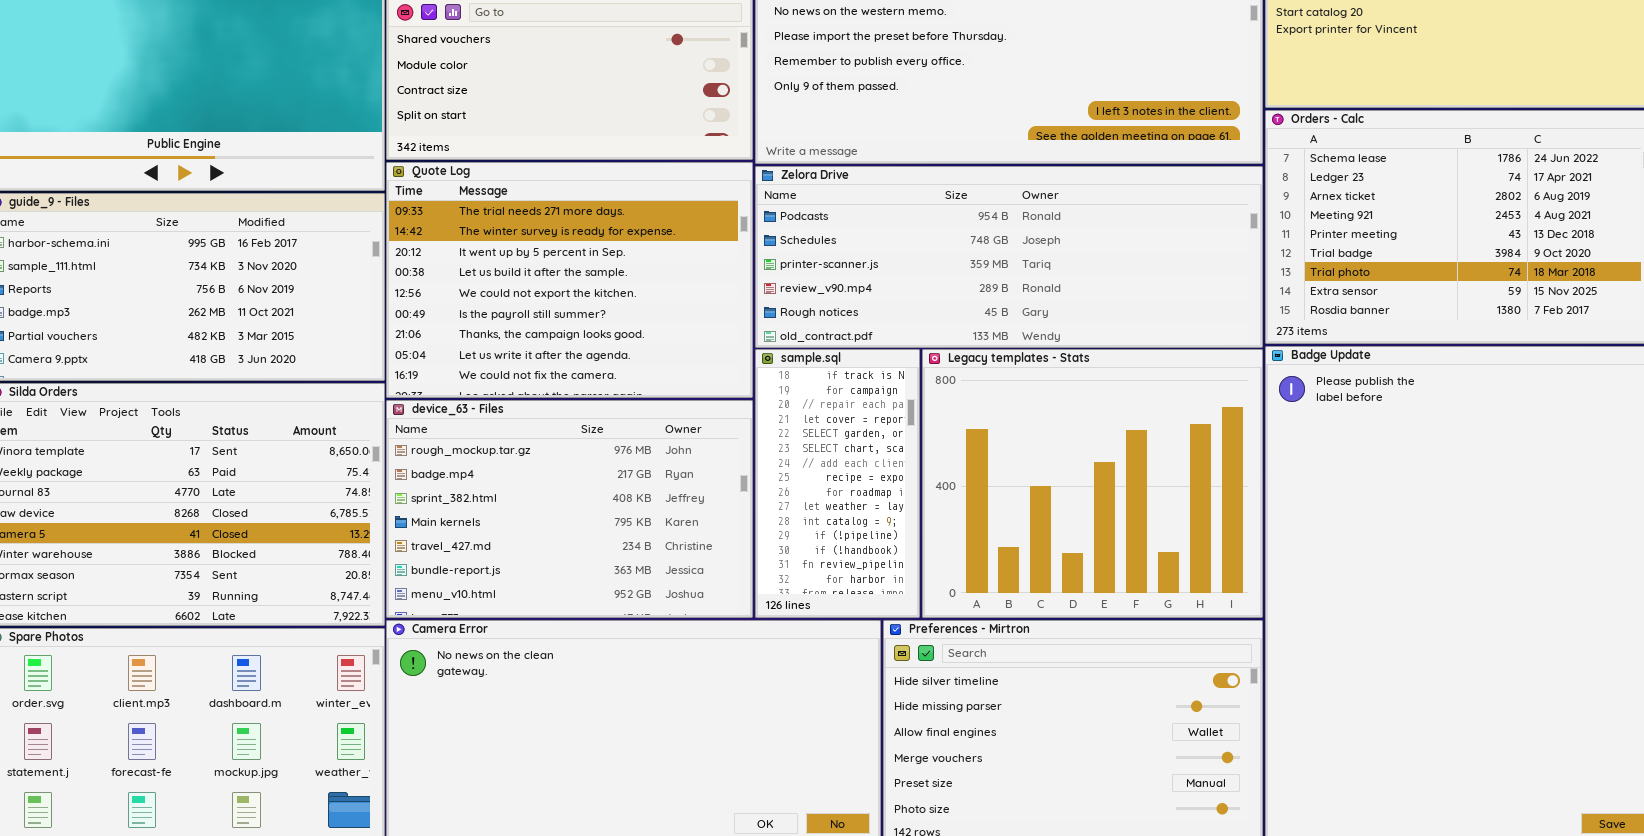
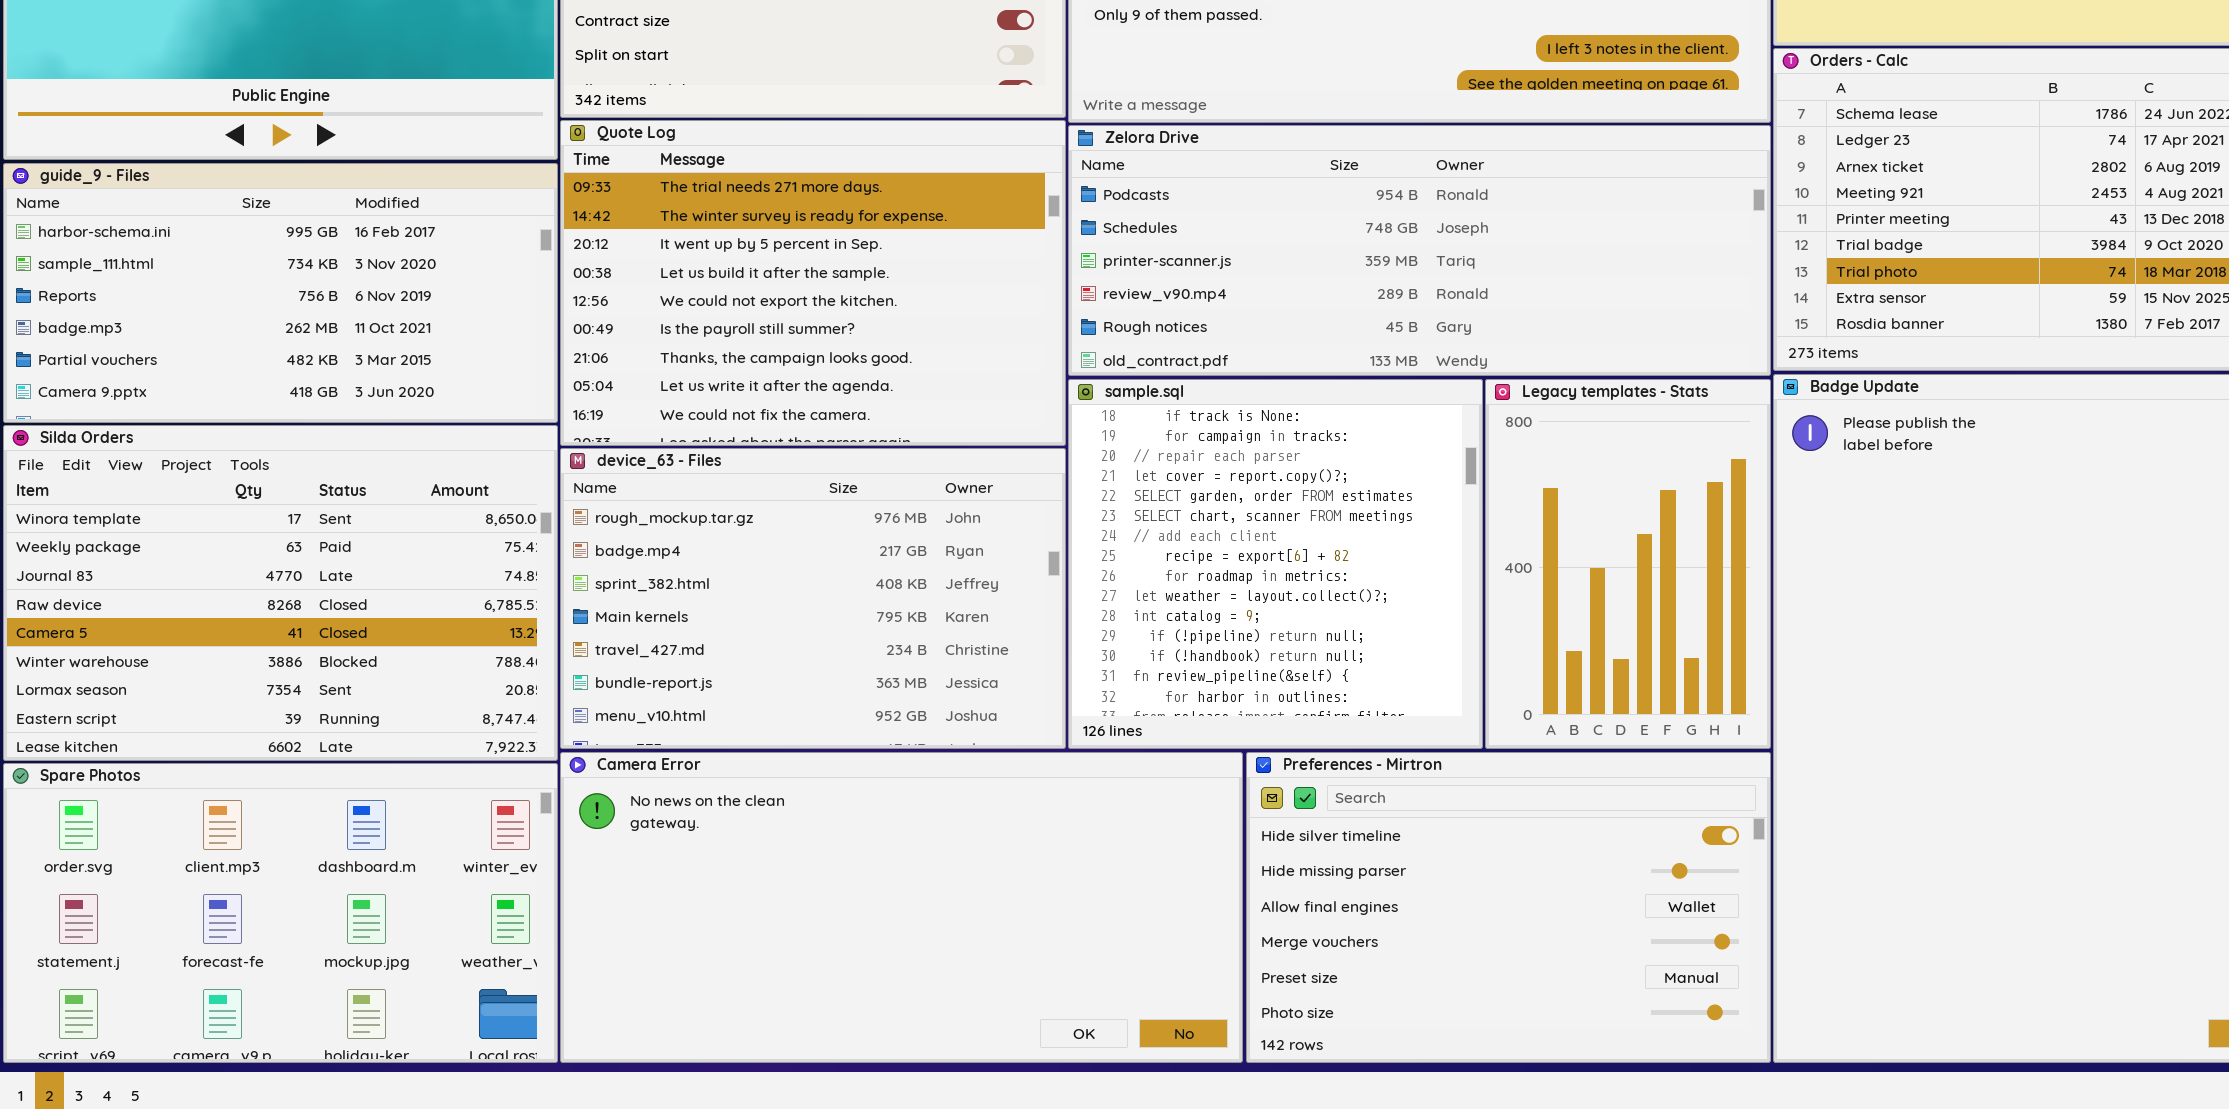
sample.sql: [755,349,920,618] -> [1068,379,1483,749], resized
Legacy templates - Stats: [922,349,1263,618] -> [1485,379,1771,749], resized

